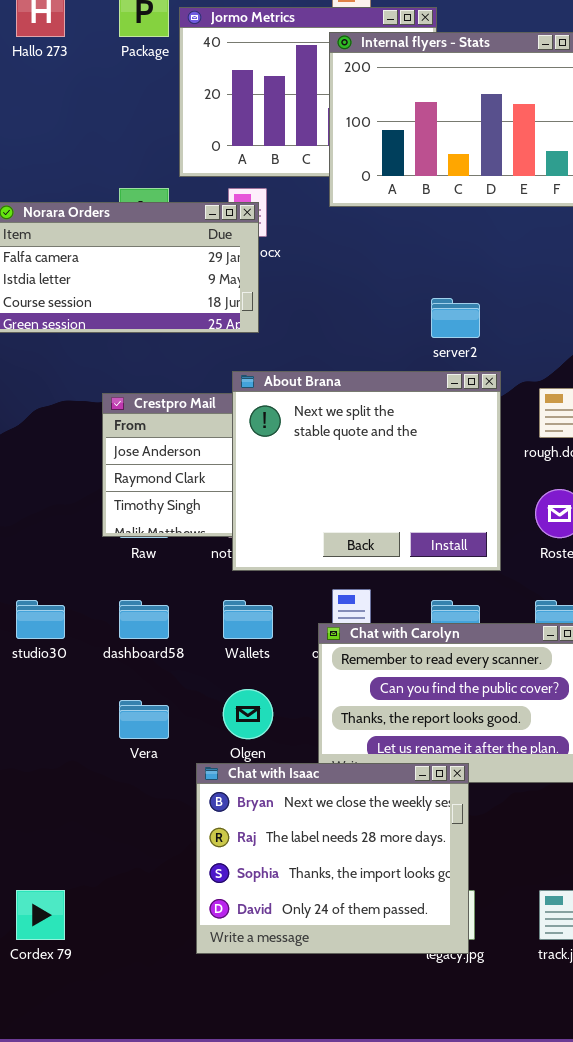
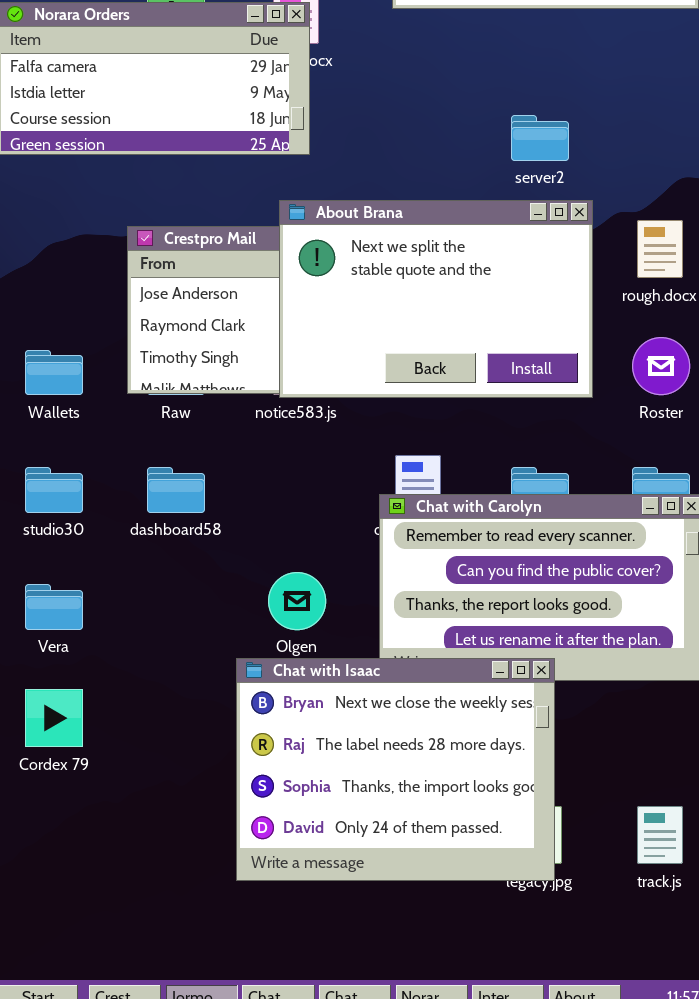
About Brana: [232,371,501,571] -> [279,200,593,398], resized
Wallets: [223,600,273,639] -> [25,350,83,395], moved
Vera: [119,700,169,739] -> [25,584,83,630], moved
Cordex 79: [16,890,65,940] -> [25,689,83,747], moved

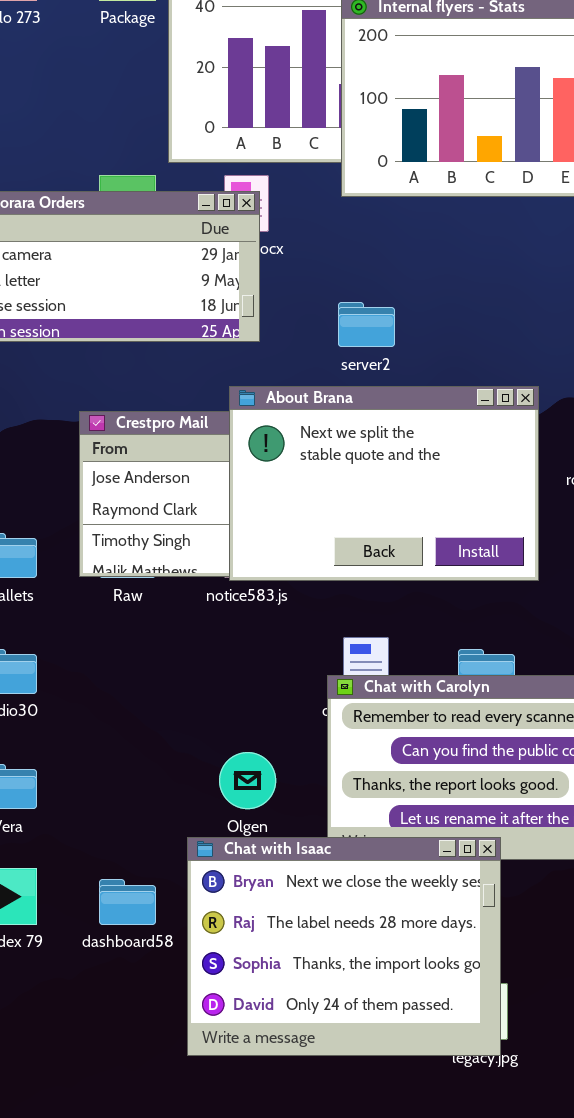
server2: [511,115,569,161] -> [338,302,395,347], moved
dashboard58: [147,467,205,513] -> [99,879,156,925], moved

